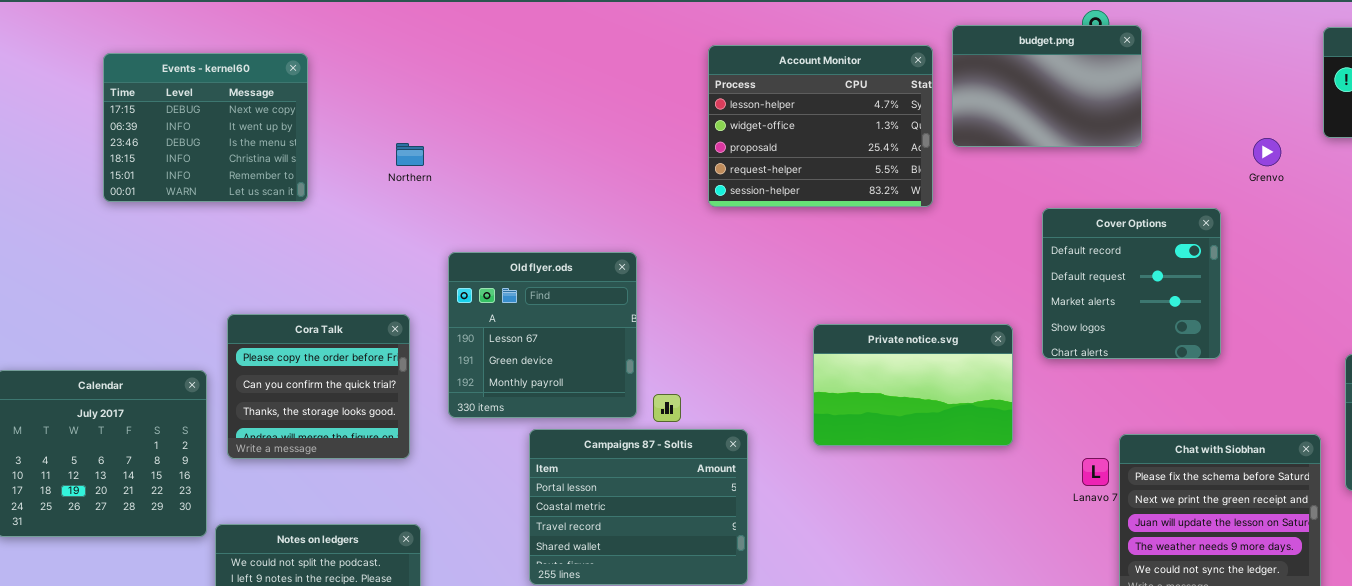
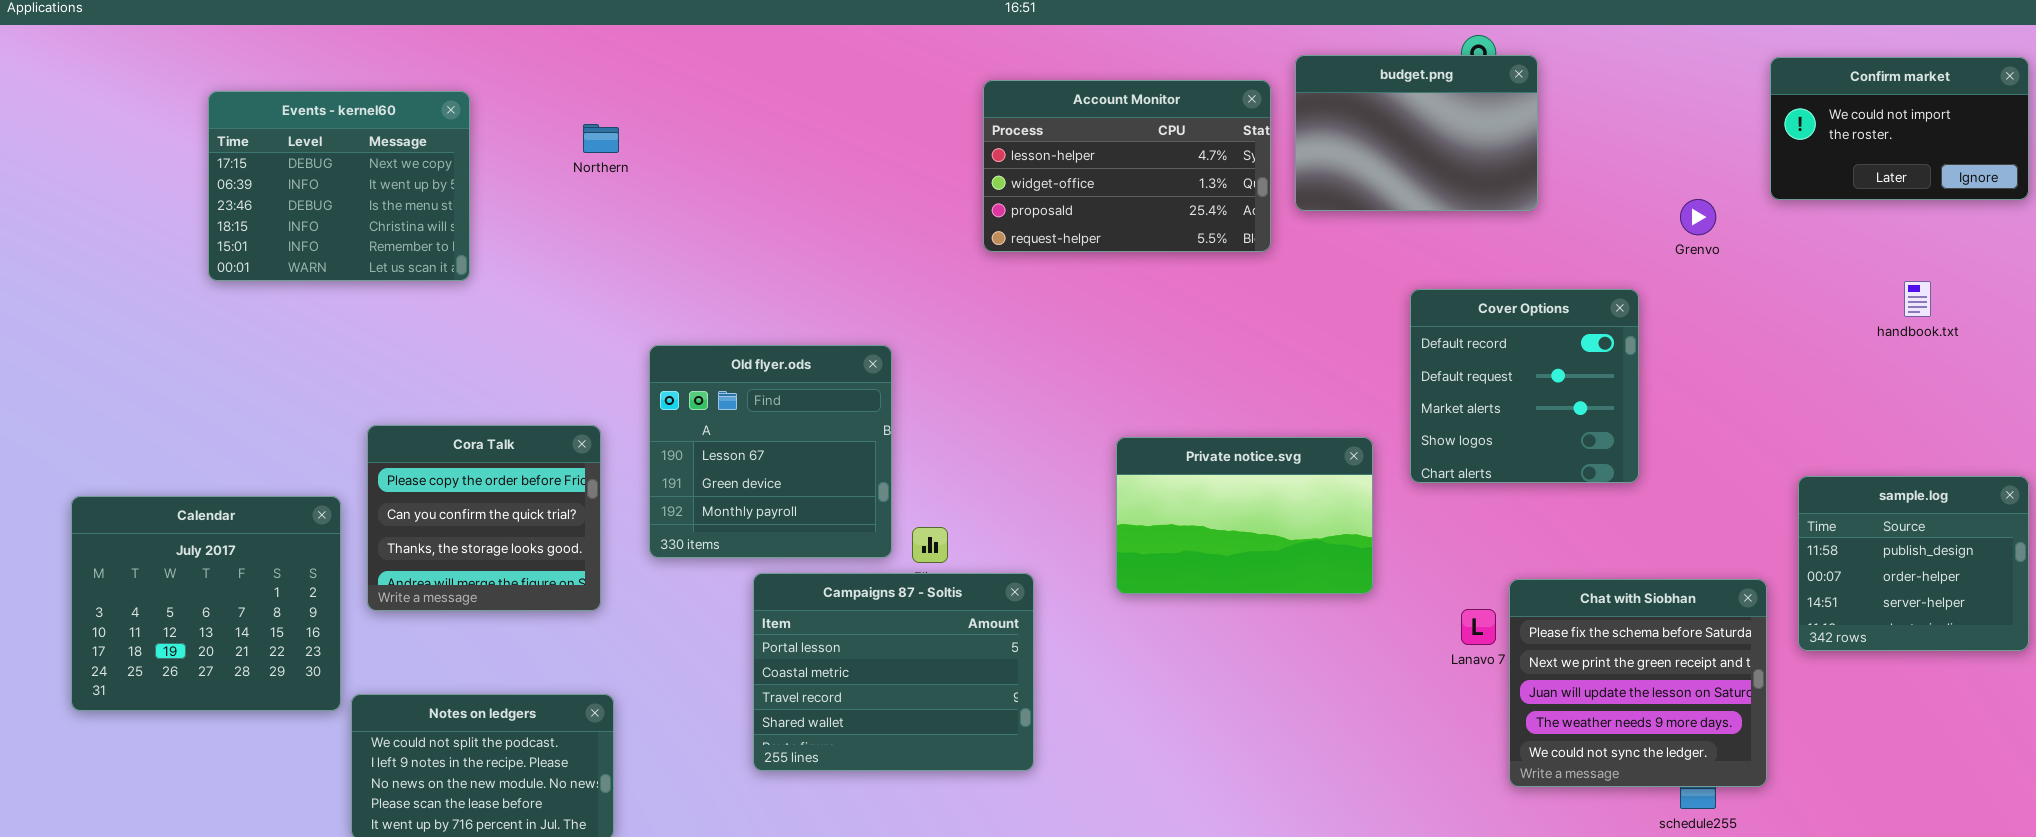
Account Monitor: [708,45,933,207] -> [983,80,1271,252], resized
Northern: [396,143,424,166] -> [583,124,619,153], moved

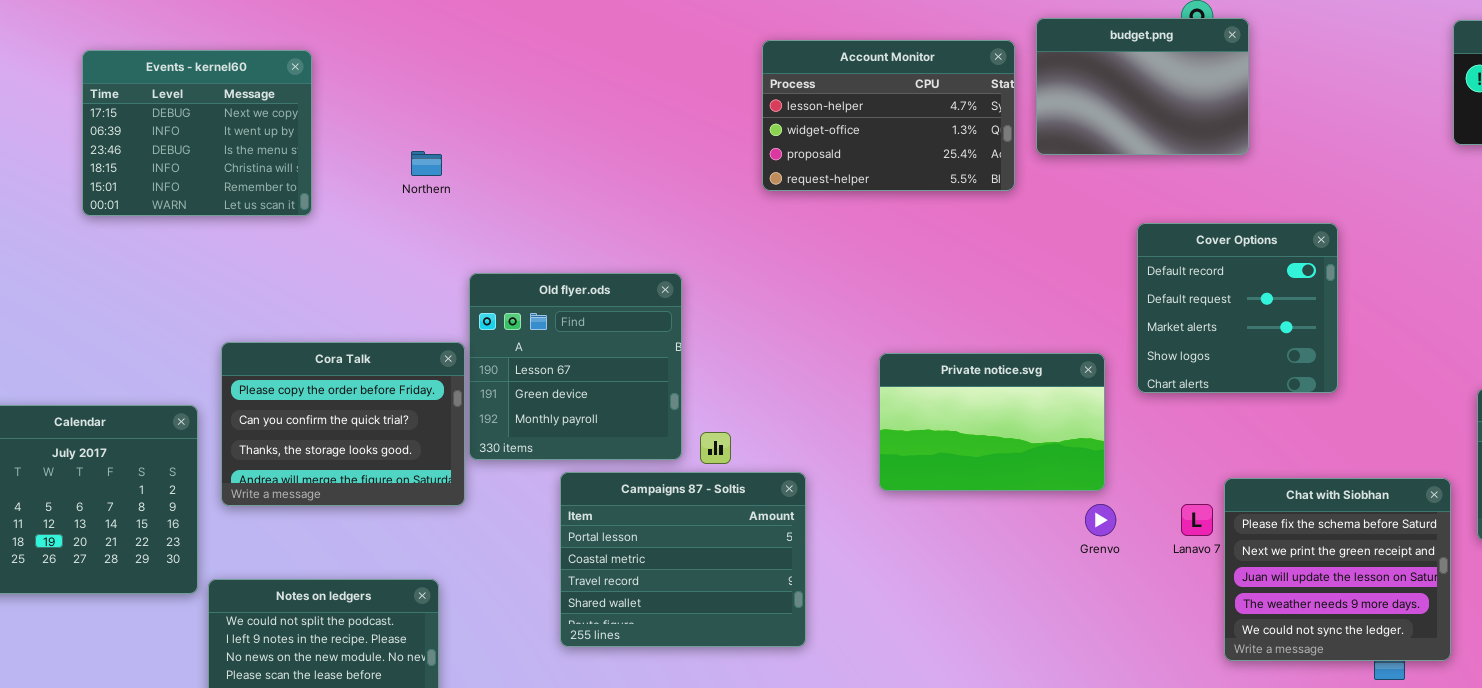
Northern: [583,124,619,153] -> [411,151,442,176], moved
Grenvo: [1680,199,1716,235] -> [1085,504,1116,536], moved
Cora Talk: [367,425,601,611] -> [221,342,465,506], resized

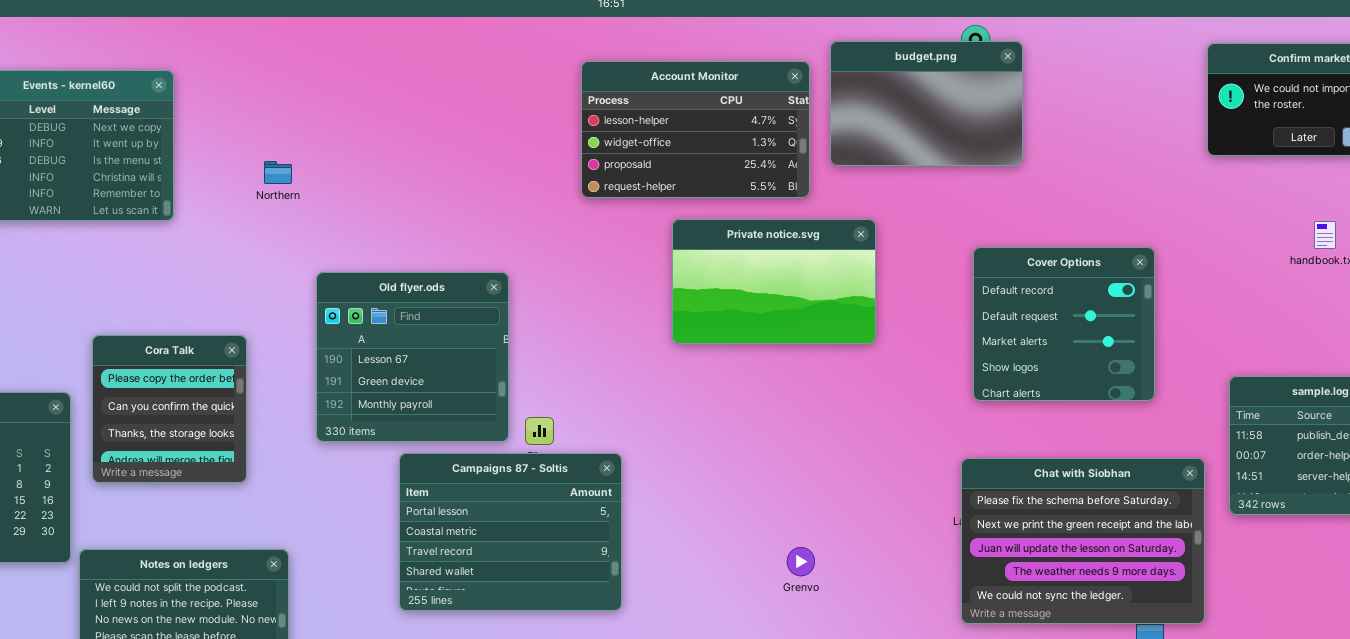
Cover Options: [1137,223,1338,393] -> [973,247,1155,401], moved
Cora Talk: [221,342,465,506] -> [92,335,247,483], resized
Private notice.svg: [879,353,1105,491] -> [672,219,876,344], moved
Chat with Siobhan: [1224,478,1451,661] -> [961,458,1205,624], resized
Grenvo: [1085,504,1116,536] -> [787,547,815,576], moved

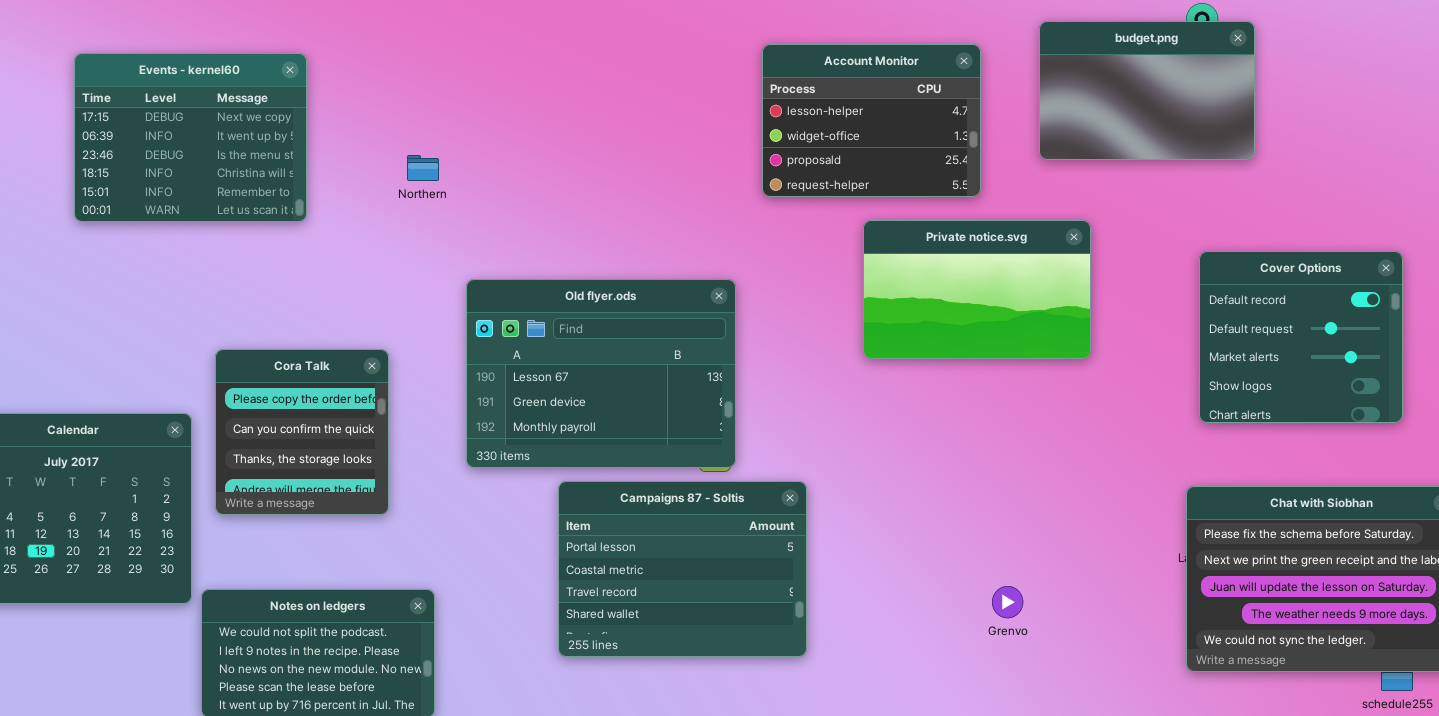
Account Monitor: [581,61,810,198] -> [762,44,981,197], resized
Old flyer.ods: [316,272,509,442] -> [466,279,736,468], resized

